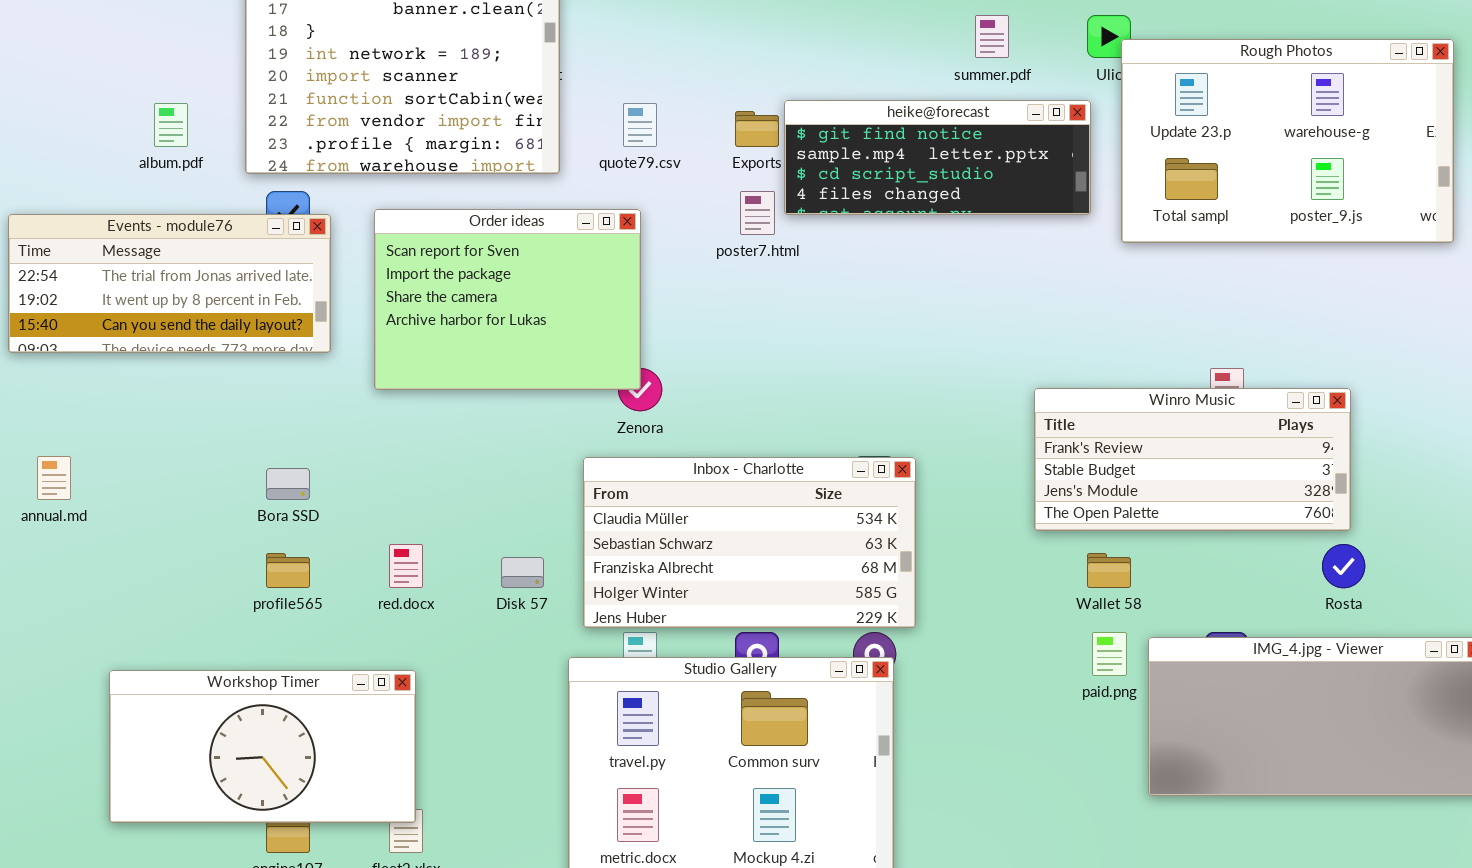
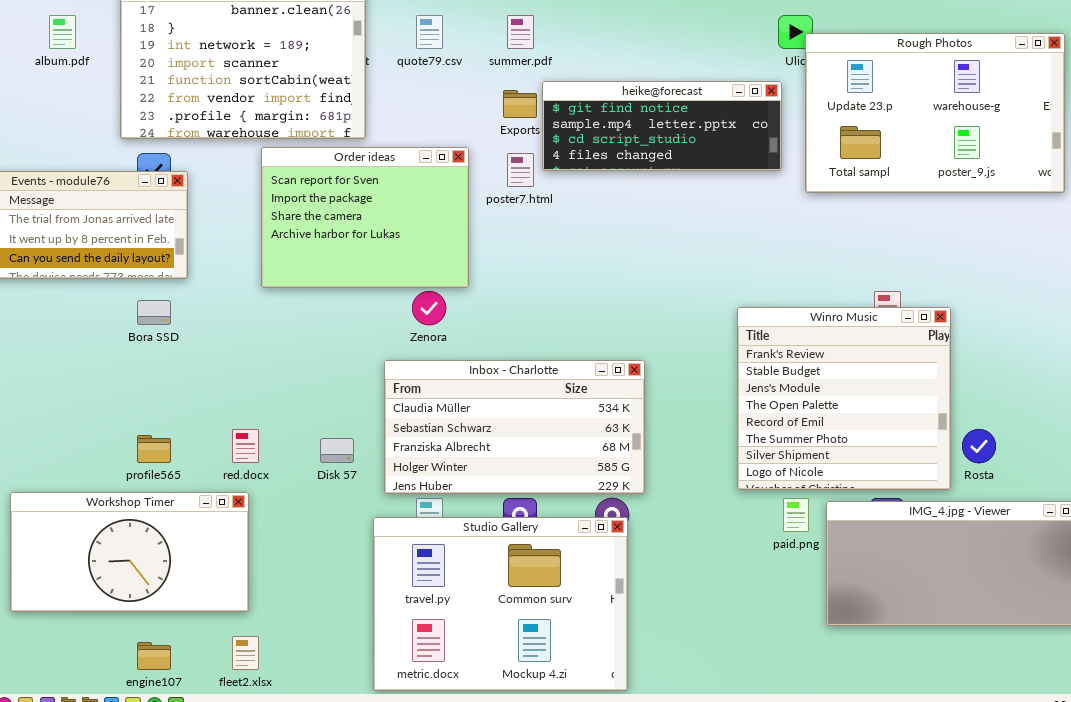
summer.pdf: [975,15,1009,58] -> [507,15,534,49], moved
album.pdf: [154,103,188,147] -> [49,15,76,49], moved
quote79.csv: [623,103,657,147] -> [416,15,443,49], moved
Order ideas: [374,209,641,390] -> [261,147,469,288], moved
Winro Music: [1034,388,1351,531] -> [737,307,951,490], resized
Bora SSD: [266,468,310,500] -> [137,300,171,325], moved
Workshop Timer: [109,670,416,823] -> [10,492,249,612], moved

